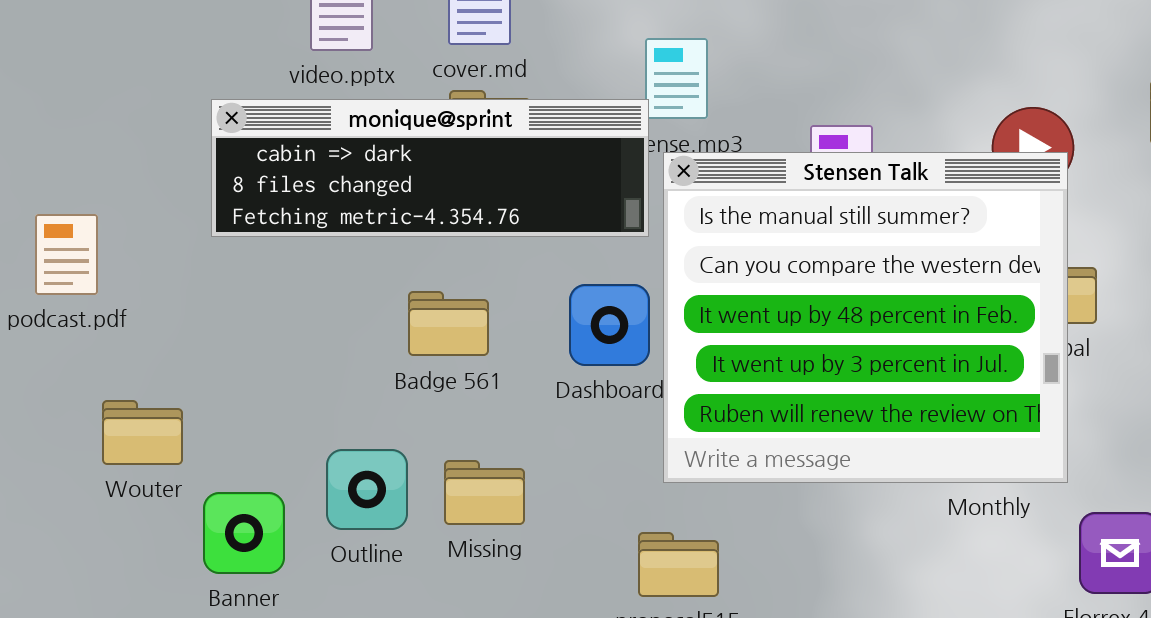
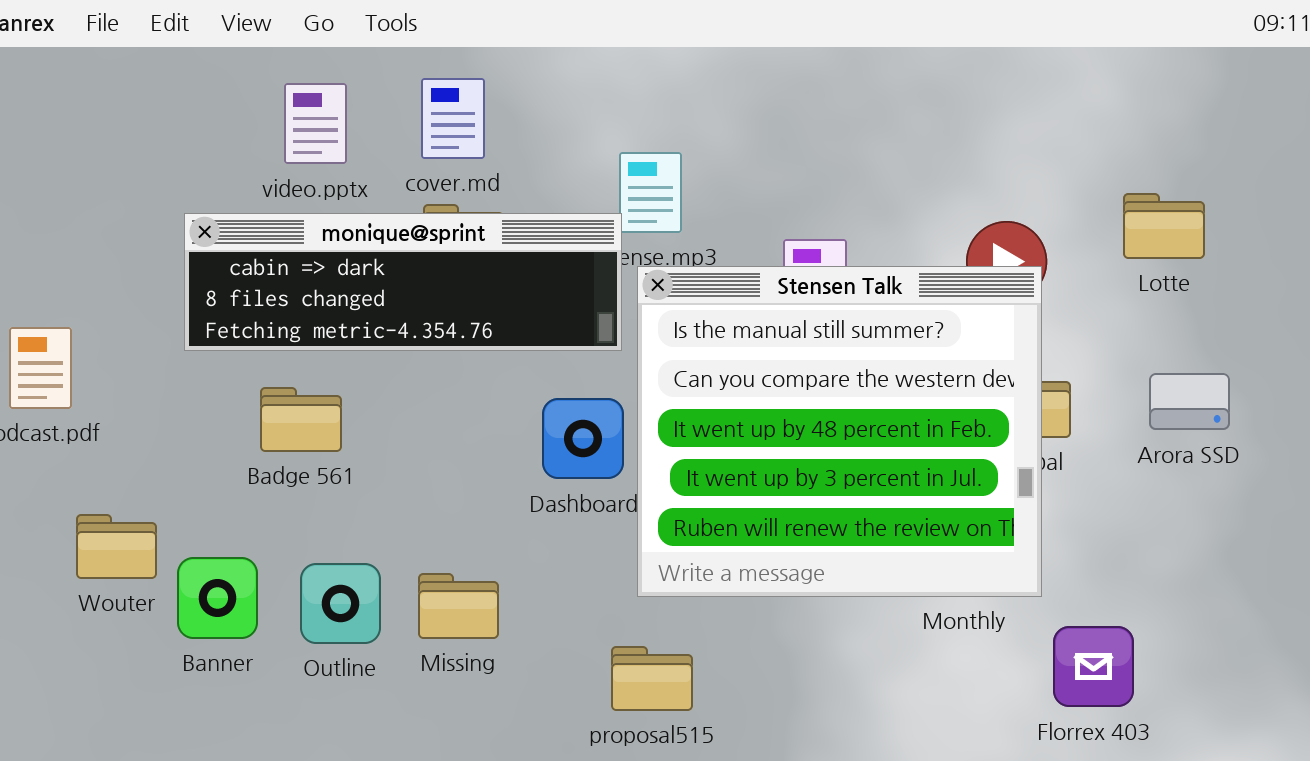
Badge 561: [408,291,489,356] -> [260,387,342,452], moved
Banner: [203,492,285,574] -> [177,557,258,639], moved

